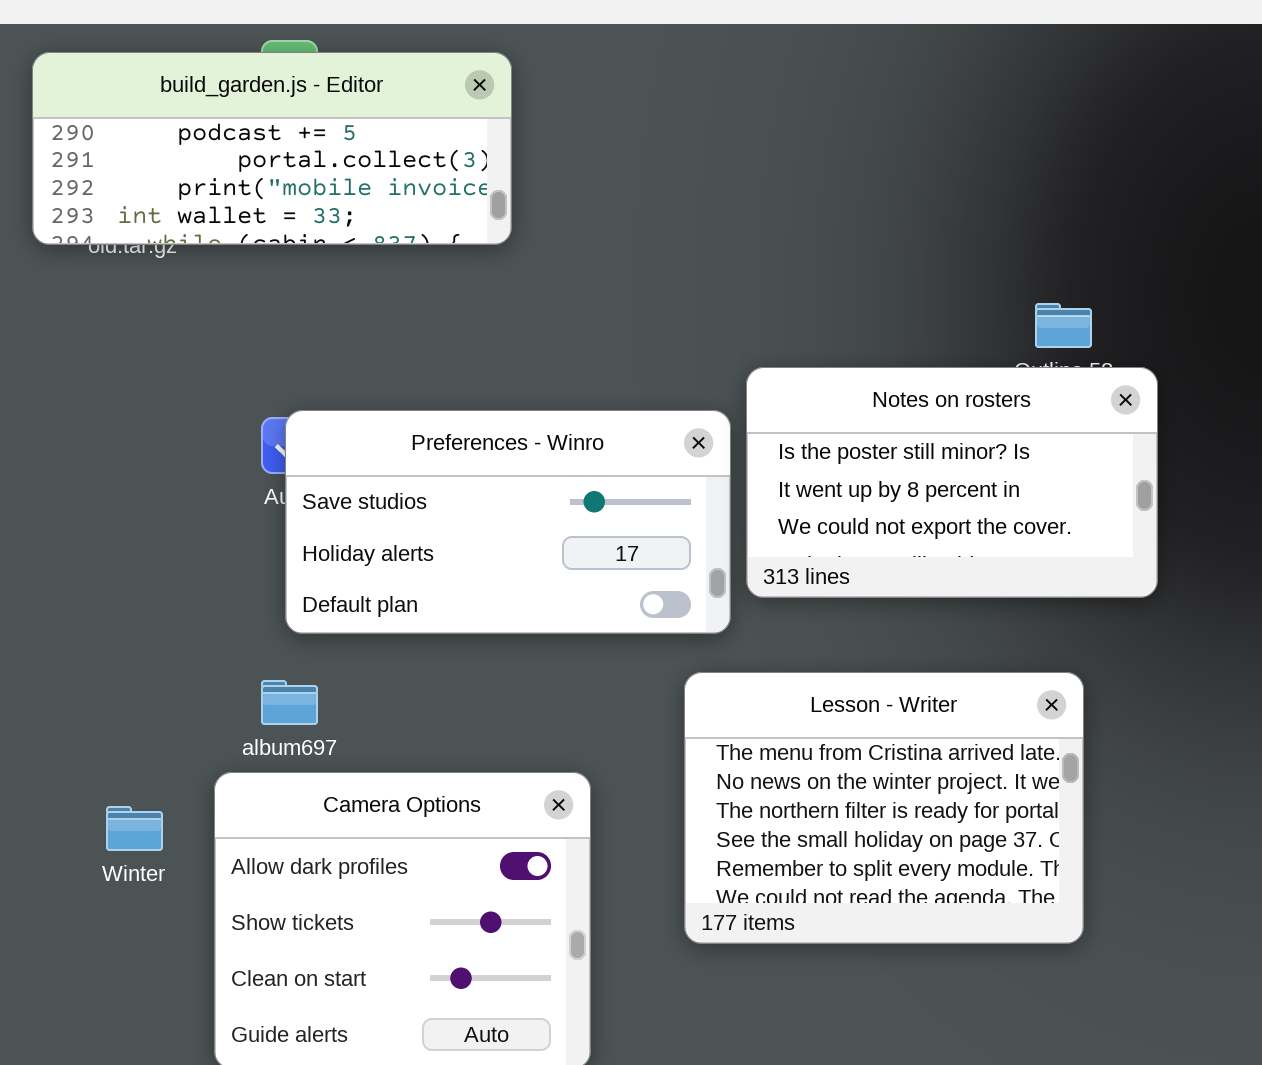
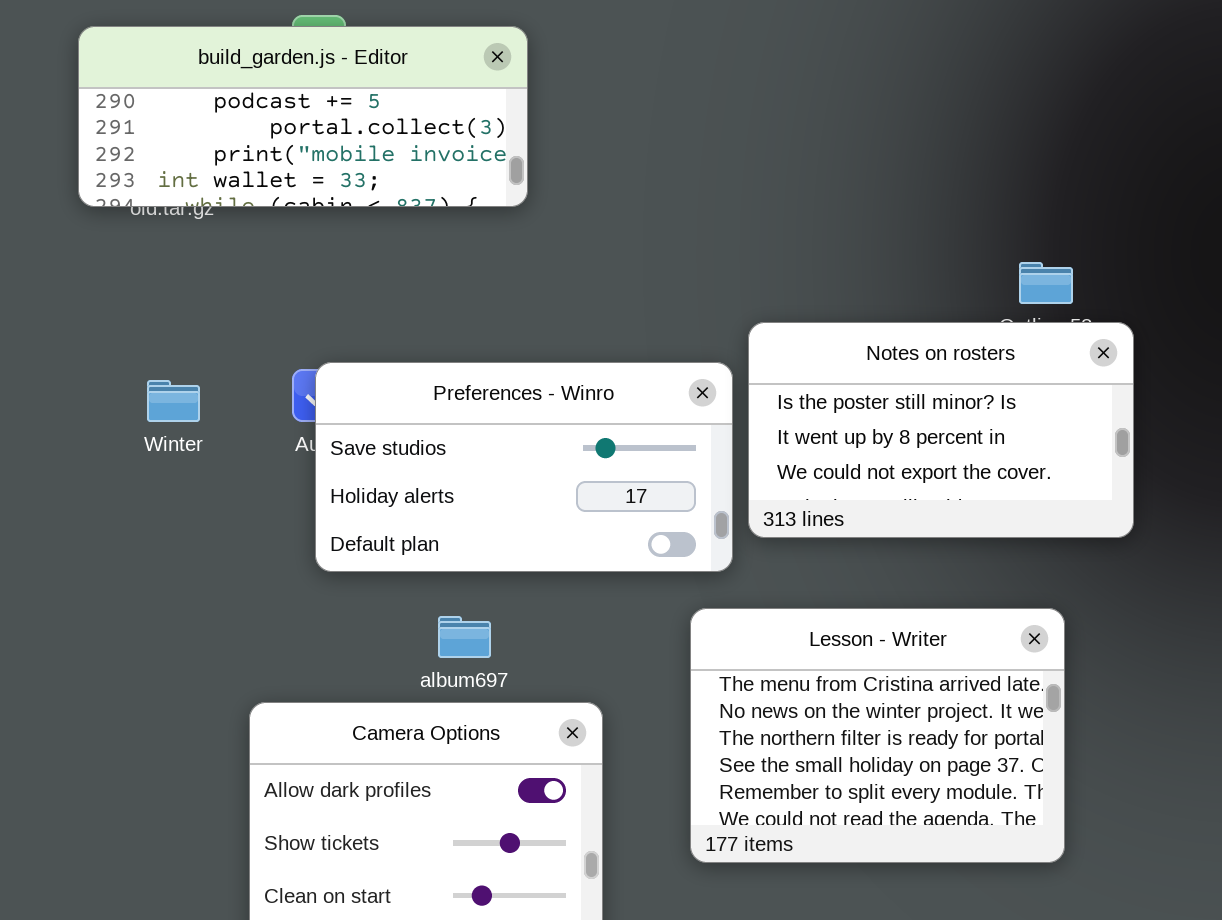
album697: [261,680,318,725] -> [438,616,491,658], moved
Winter: [106,806,163,851] -> [147,380,200,422], moved

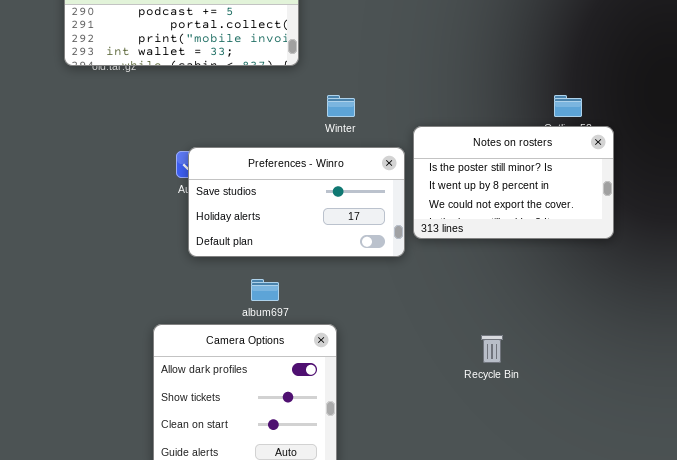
Winter: [147,380,200,422] -> [327,95,355,117], moved
Lesson - Writer: [690,608,1065,863] -> none, closed

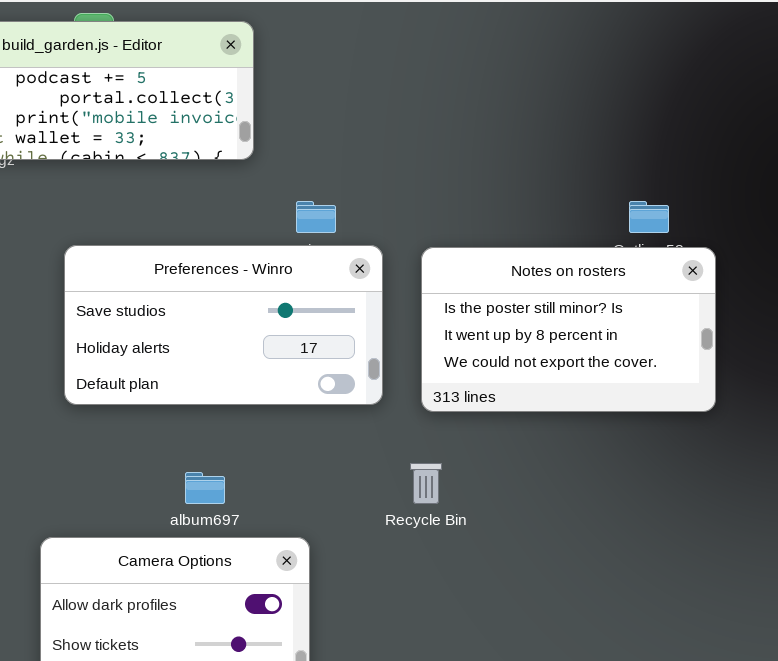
Preferences - Winro: [188,147,405,257] -> [64,245,383,405], moved
Recycle Bin: [481,335,503,363] -> [410,463,442,504], moved

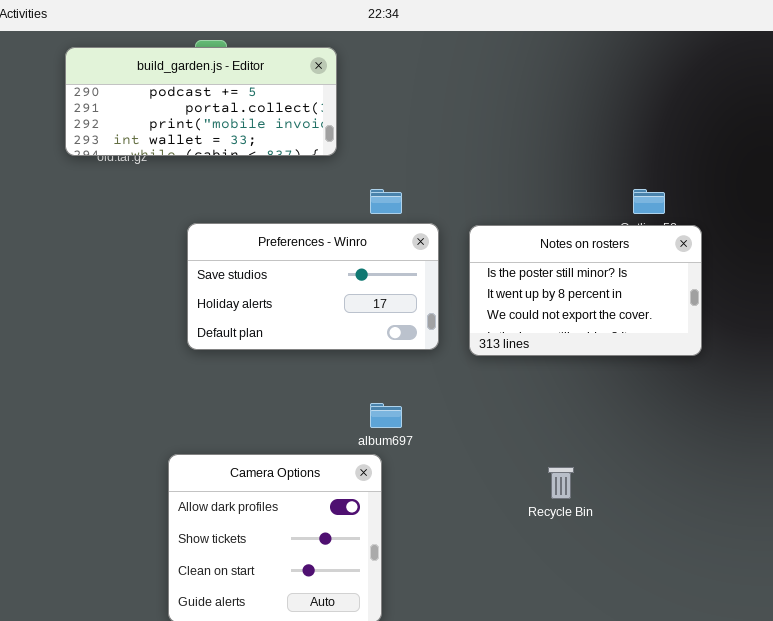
Recycle Bin: [410,463,442,504] -> [548,467,574,499], moved
album697: [185,472,225,504] -> [370,403,402,428], moved

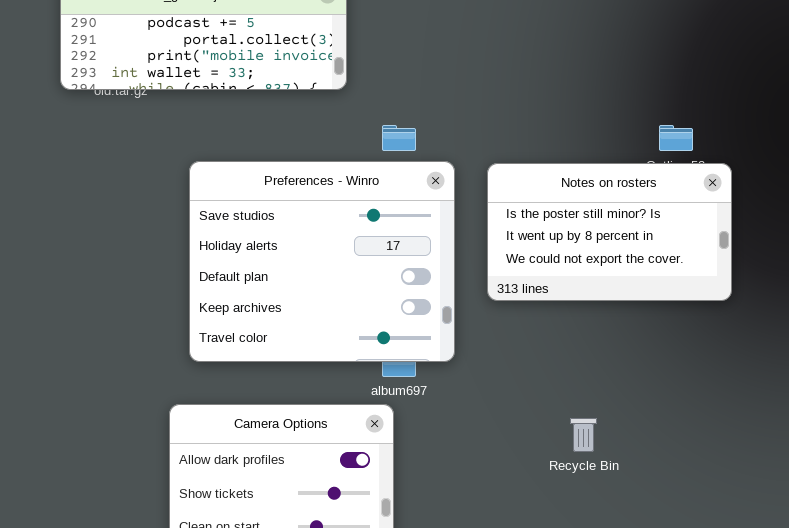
Preferences - Winro: [187,223,439,350] -> [189,161,455,362], resized

